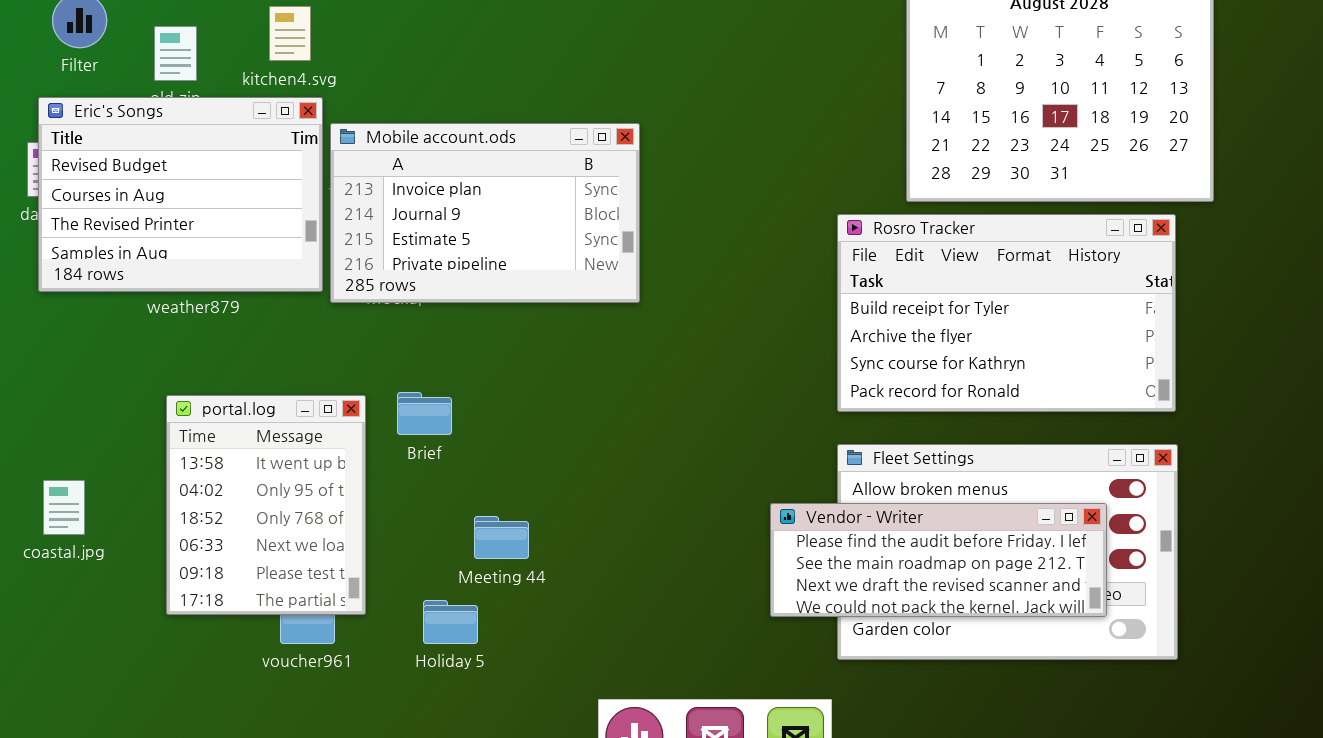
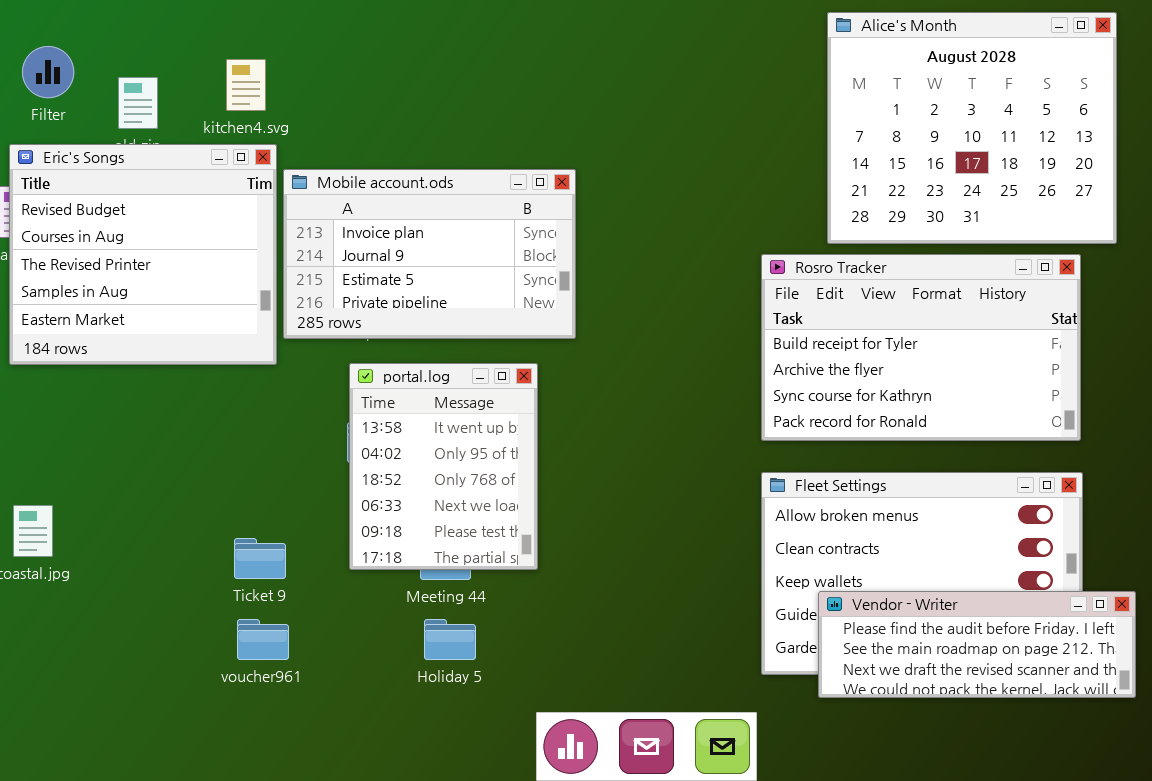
Eric's Songs: [38,97,323,292] -> [9,144,277,365], resized
portal.log: [166,395,366,615] -> [349,363,538,570], moved
Vendor - Writer: [770,503,1107,617] -> [818,591,1136,698], moved
Holiday 5: [423,600,478,644] -> [424,619,476,660], moved

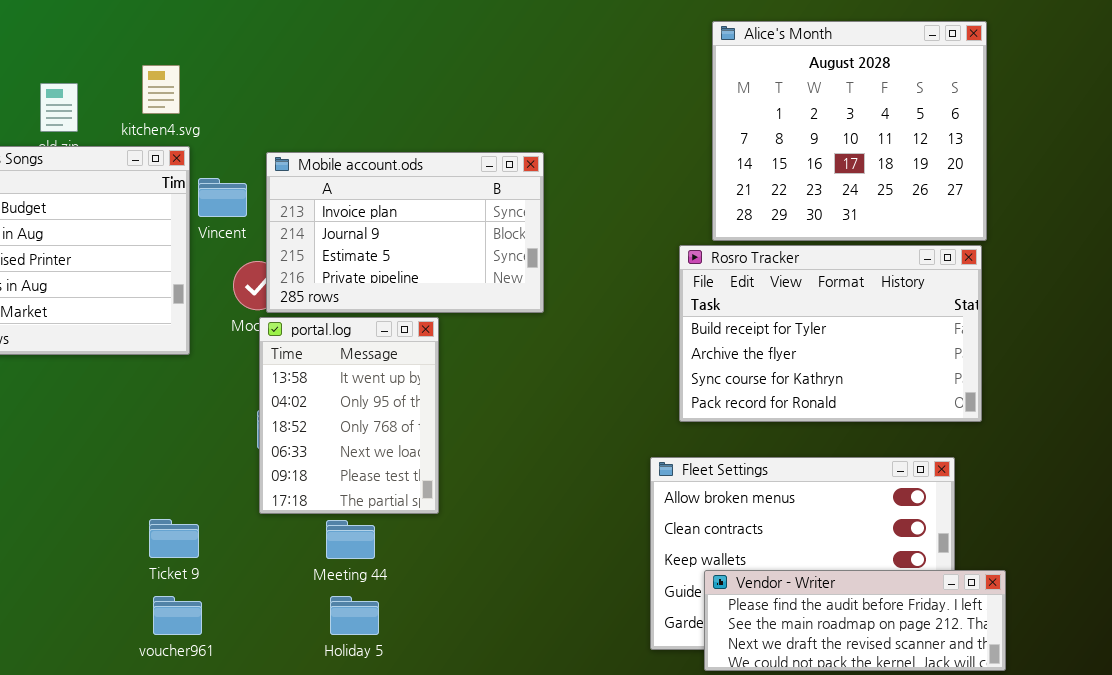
Mobile account.ods: [283,169,576,339] -> [266,152,544,313], moved
Rosro Tracker: [761,254,1081,441] -> [679,245,982,422], moved
portal.log: [349,363,538,570] -> [259,317,439,514], moved

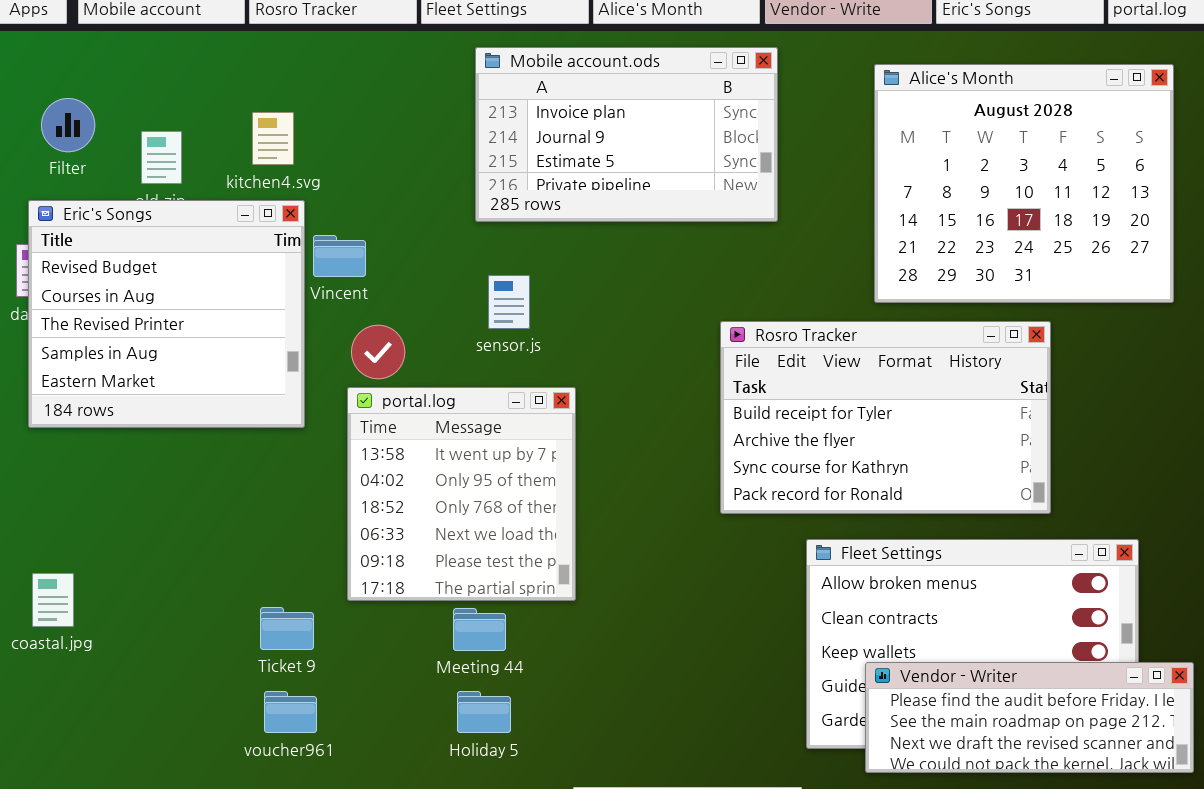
Mobile account.ods: [266,152,544,313] -> [475,47,778,222], moved
Rosro Tracker: [679,245,982,422] -> [720,321,1051,514], moved
portal.log: [259,317,439,514] -> [347,387,576,601], resized

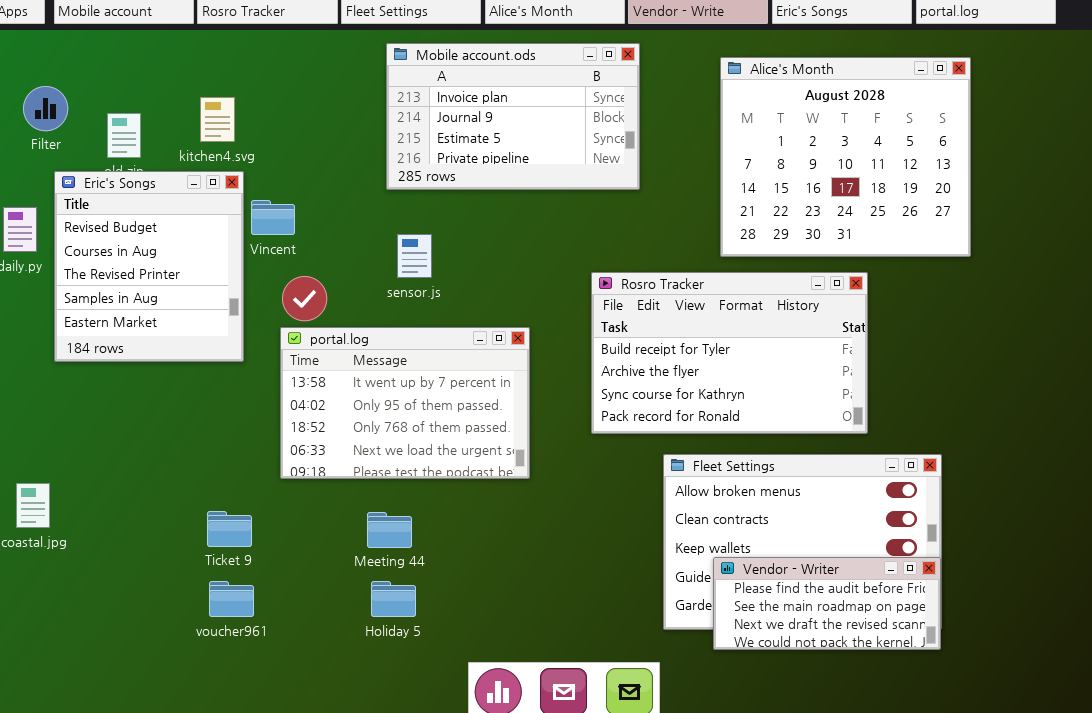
Eric's Songs: [28,200,305,428] -> [54,171,244,362], resized
portal.log: [347,387,576,601] -> [280,327,530,479], resized
Vendor - Writer: [865,662,1194,773] -> [713,557,941,650], resized

